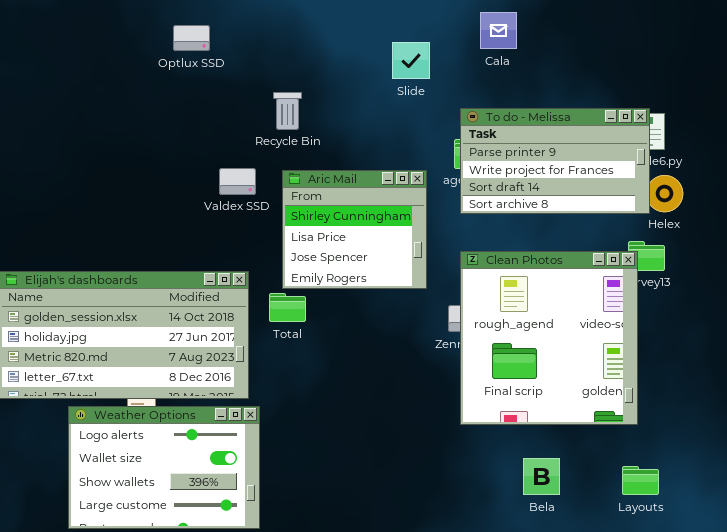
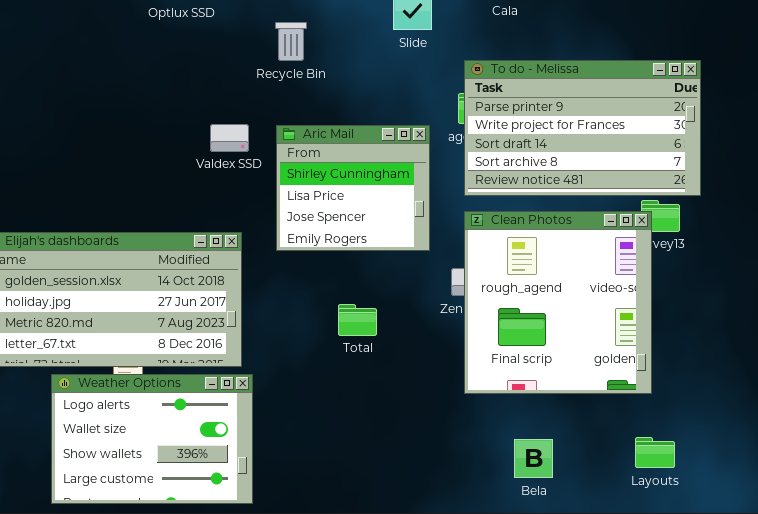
Recycle Bin: [273,92,302,130] -> [275,22,307,61], moved
To do - Melissa: [460,108,650,214] -> [464,60,701,196], resized
Total: [269,293,306,322] -> [338,304,377,336], moved
Bela: [523,458,560,495] -> [514,439,553,478], moved

